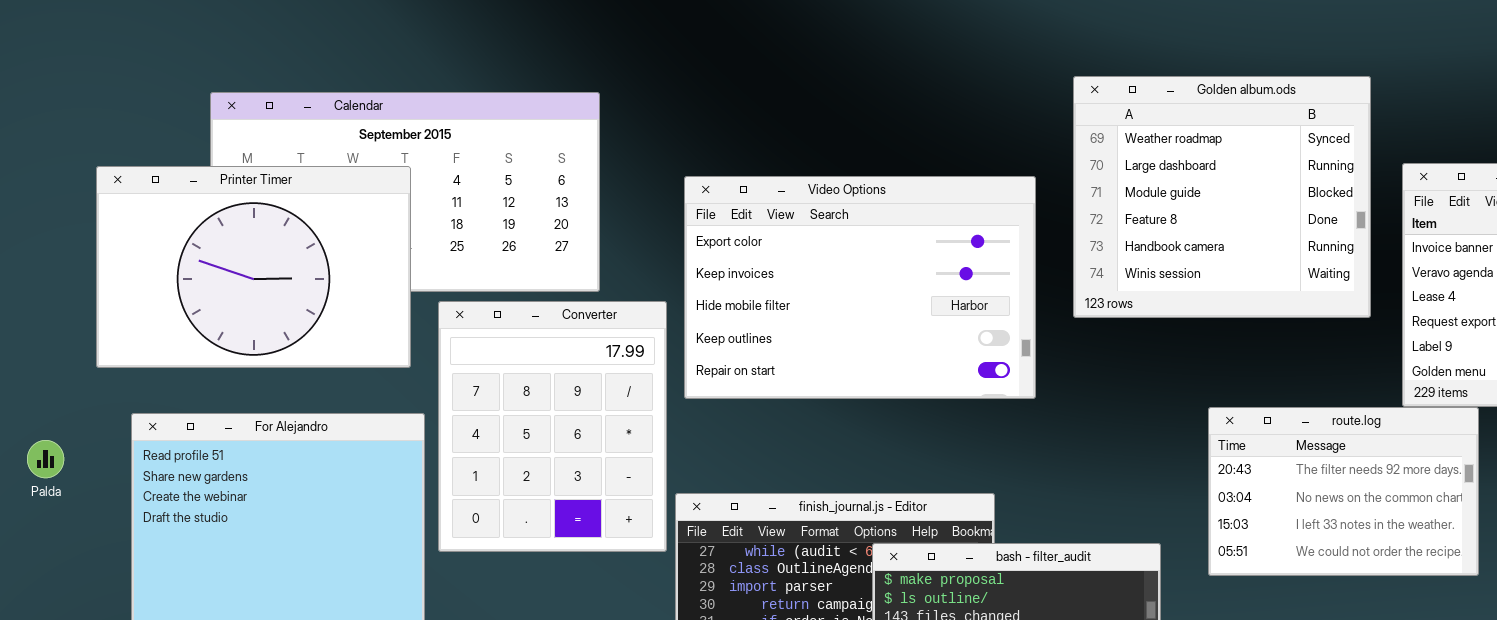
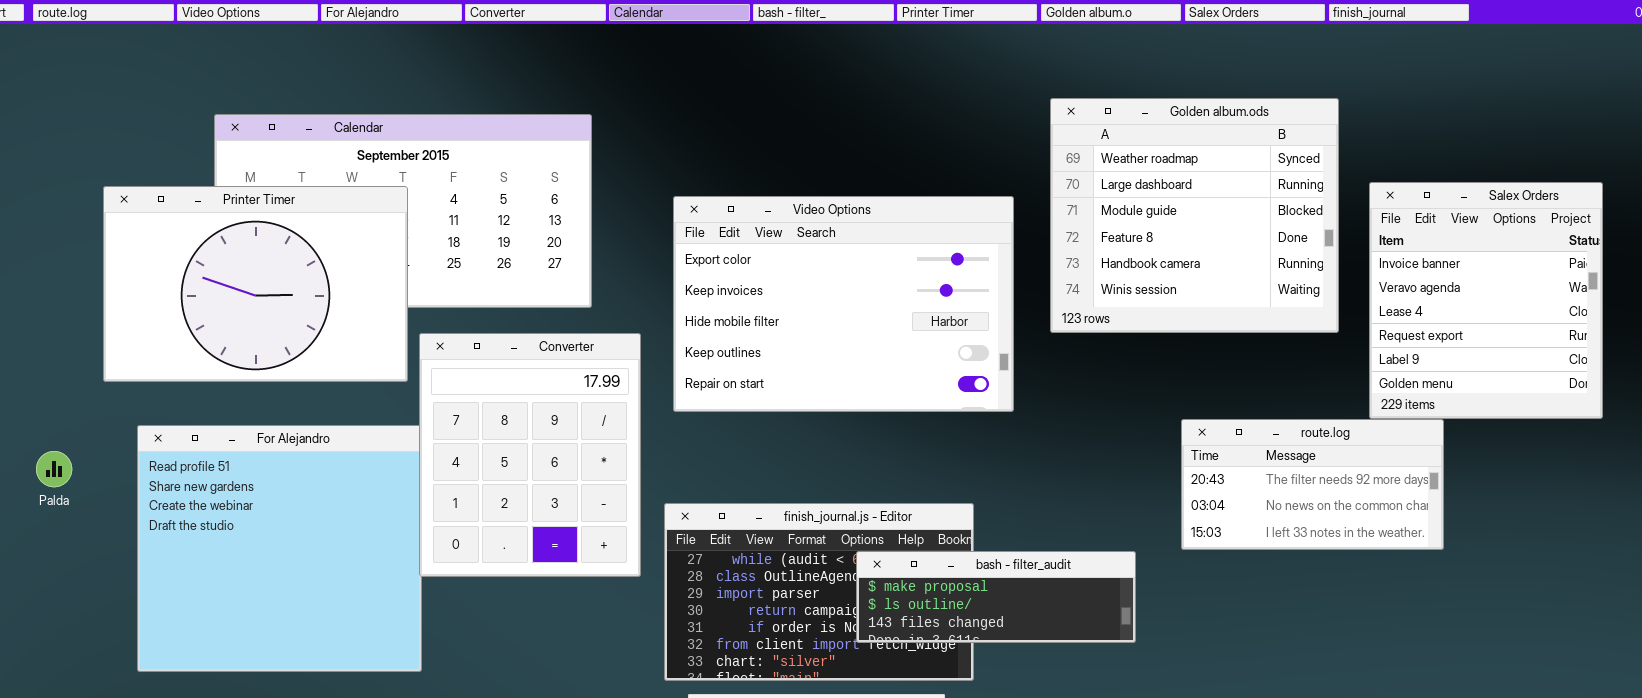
Converter: [438,301,667,552] -> [419,333,641,577], moved
route.log: [1208,407,1479,576] -> [1181,419,1444,550], resized

